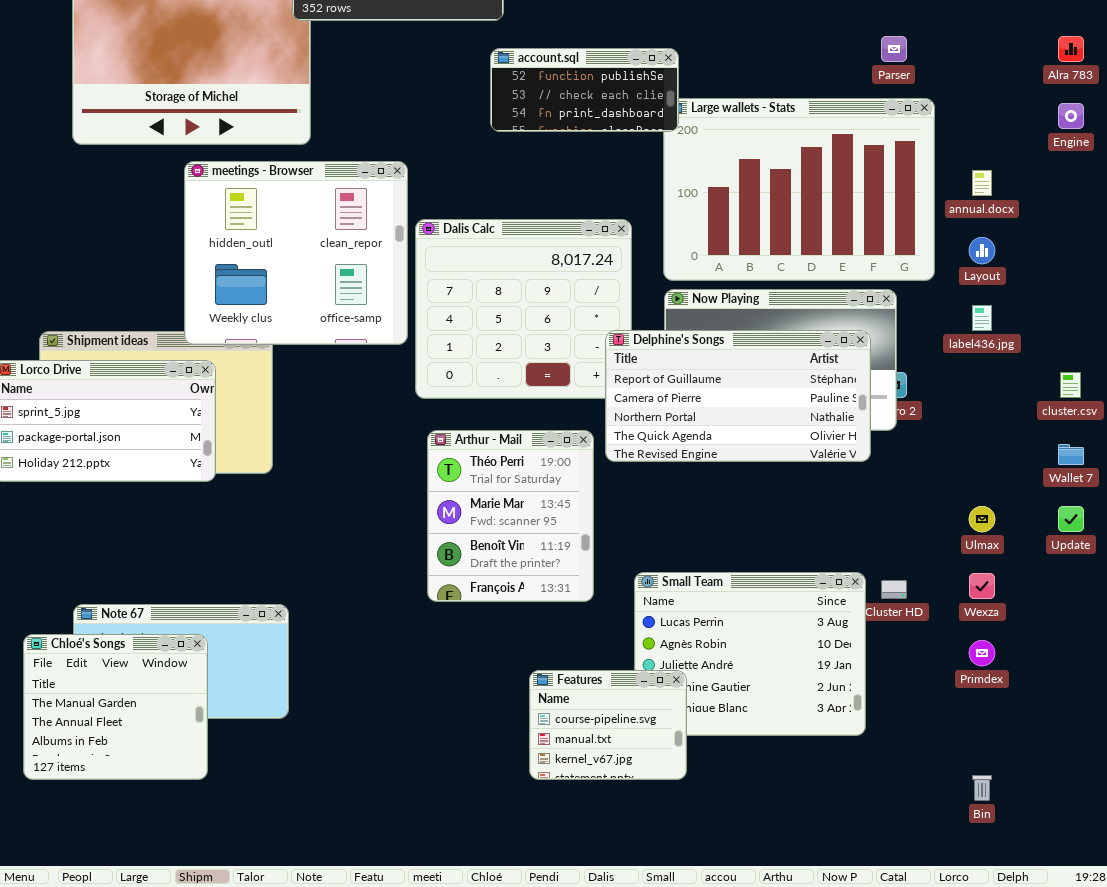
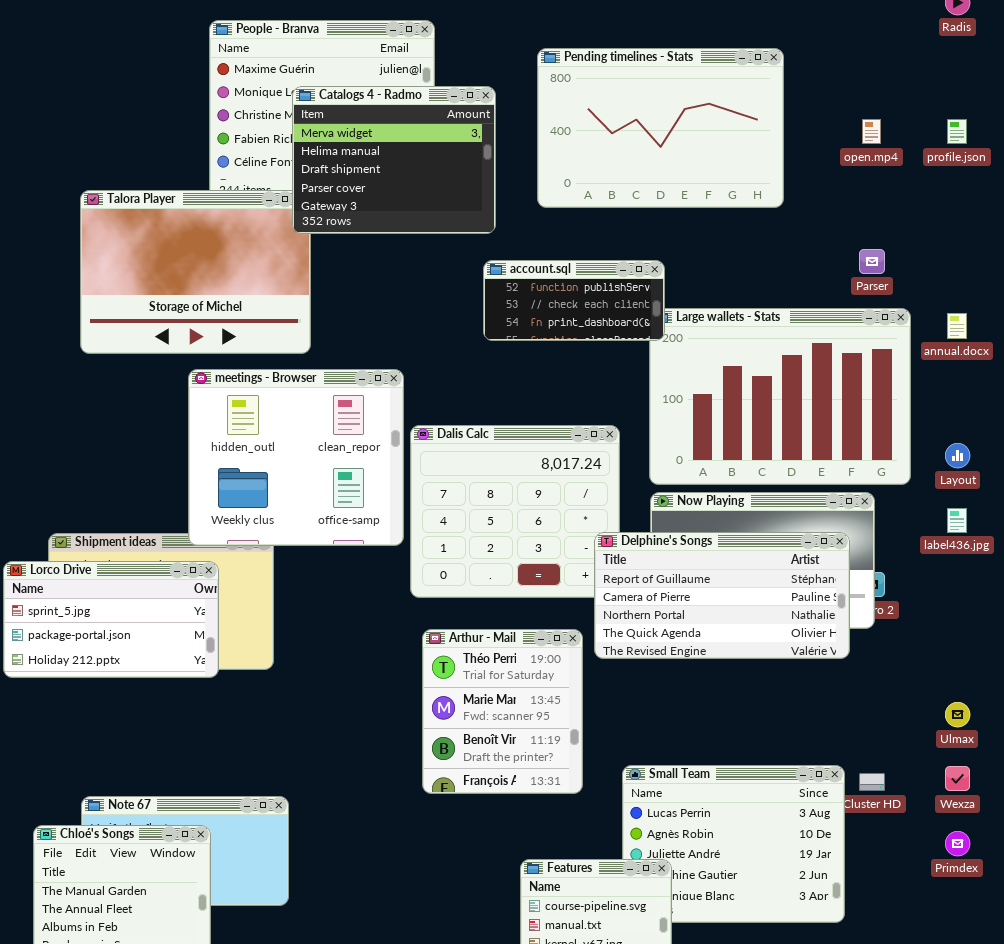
annual.docx: [972,170,992,196] -> [947,313,967,339], moved

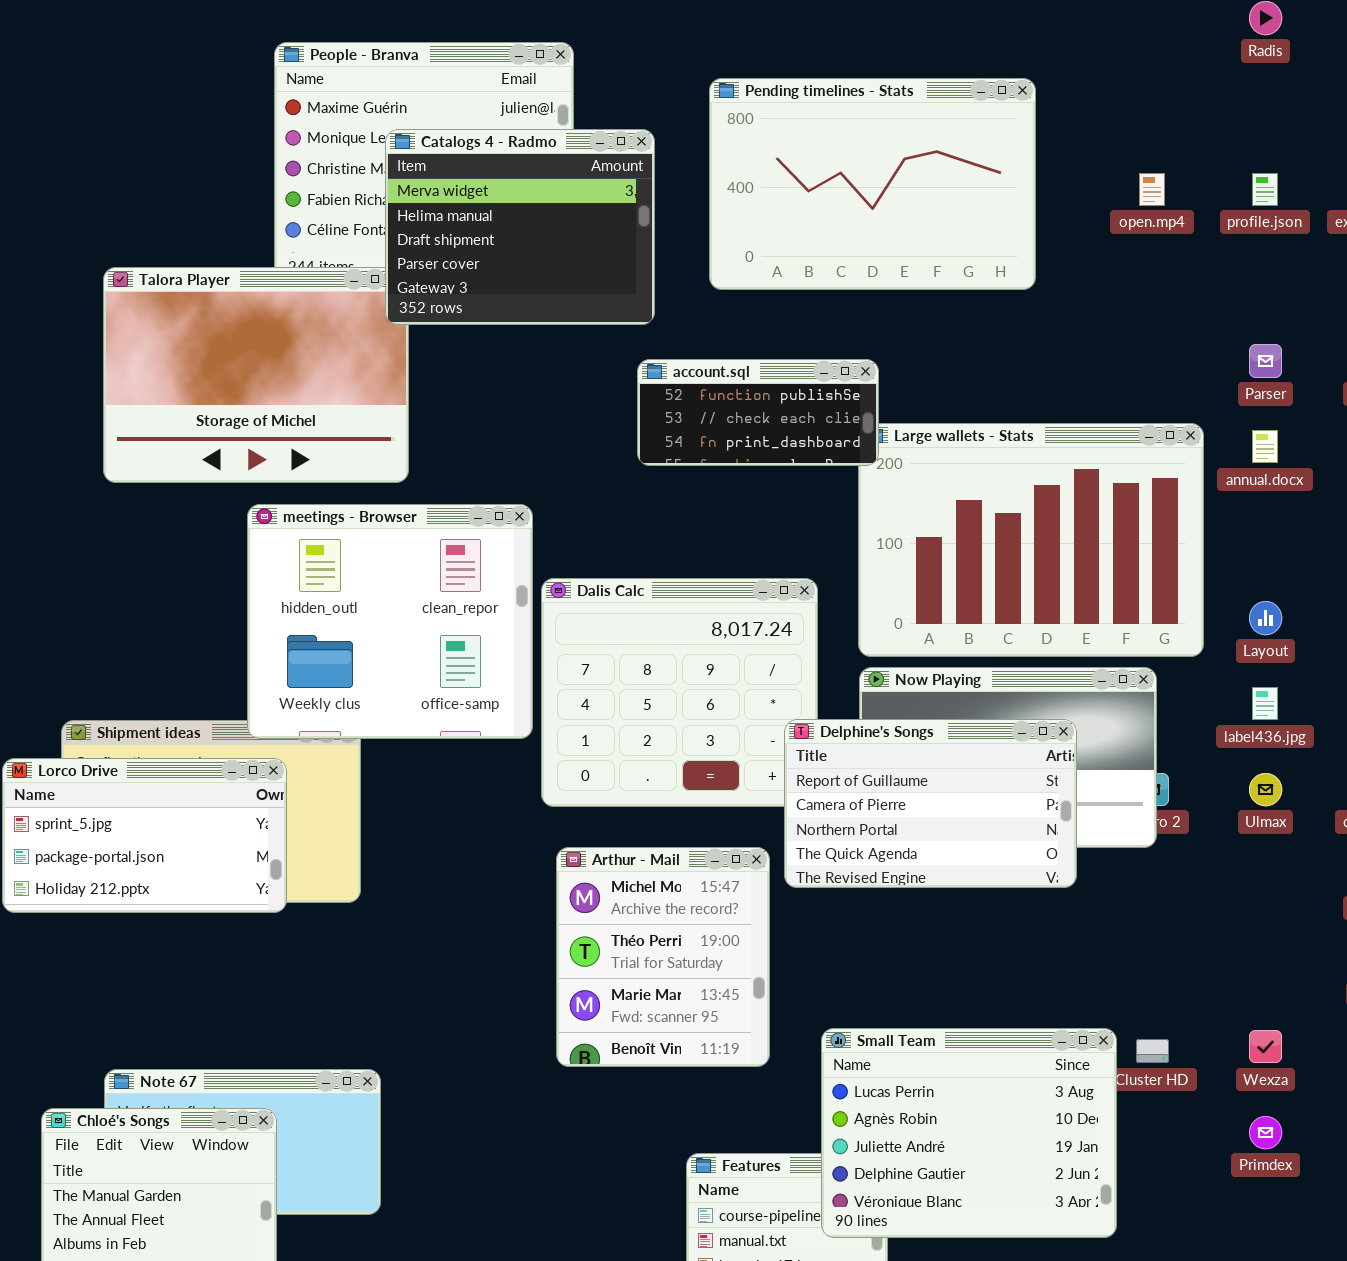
Parser: [859,249,885,274] -> [1249,344,1282,378], moved
Delphine's Songs: [594,532,850,659] -> [784,719,1077,888], resized
Arthur - Mail: [422,629,583,794] -> [556,847,770,1067], scrolled up 1 row
Ulmax: [945,702,970,727] -> [1249,773,1282,806], moved
Small Team: [622,765,845,923] -> [821,1028,1117,1238], raised

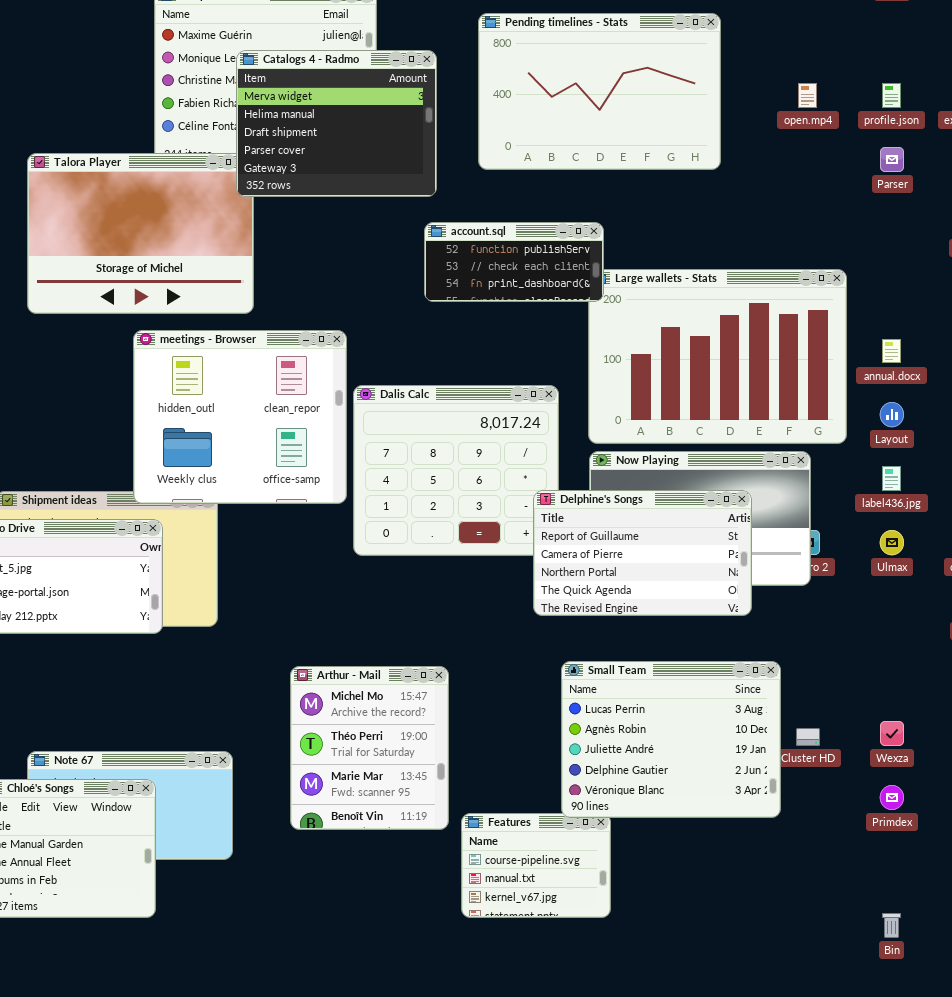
Parser: [1249,344,1282,378] -> [880,147,904,172], moved
annual.docx: [1252,430,1278,463] -> [882,339,901,363], moved
Arthur - Mail: [556,847,770,1067] -> [290,666,449,830], moved
Small Team: [821,1028,1117,1238] -> [561,661,781,818], moved

